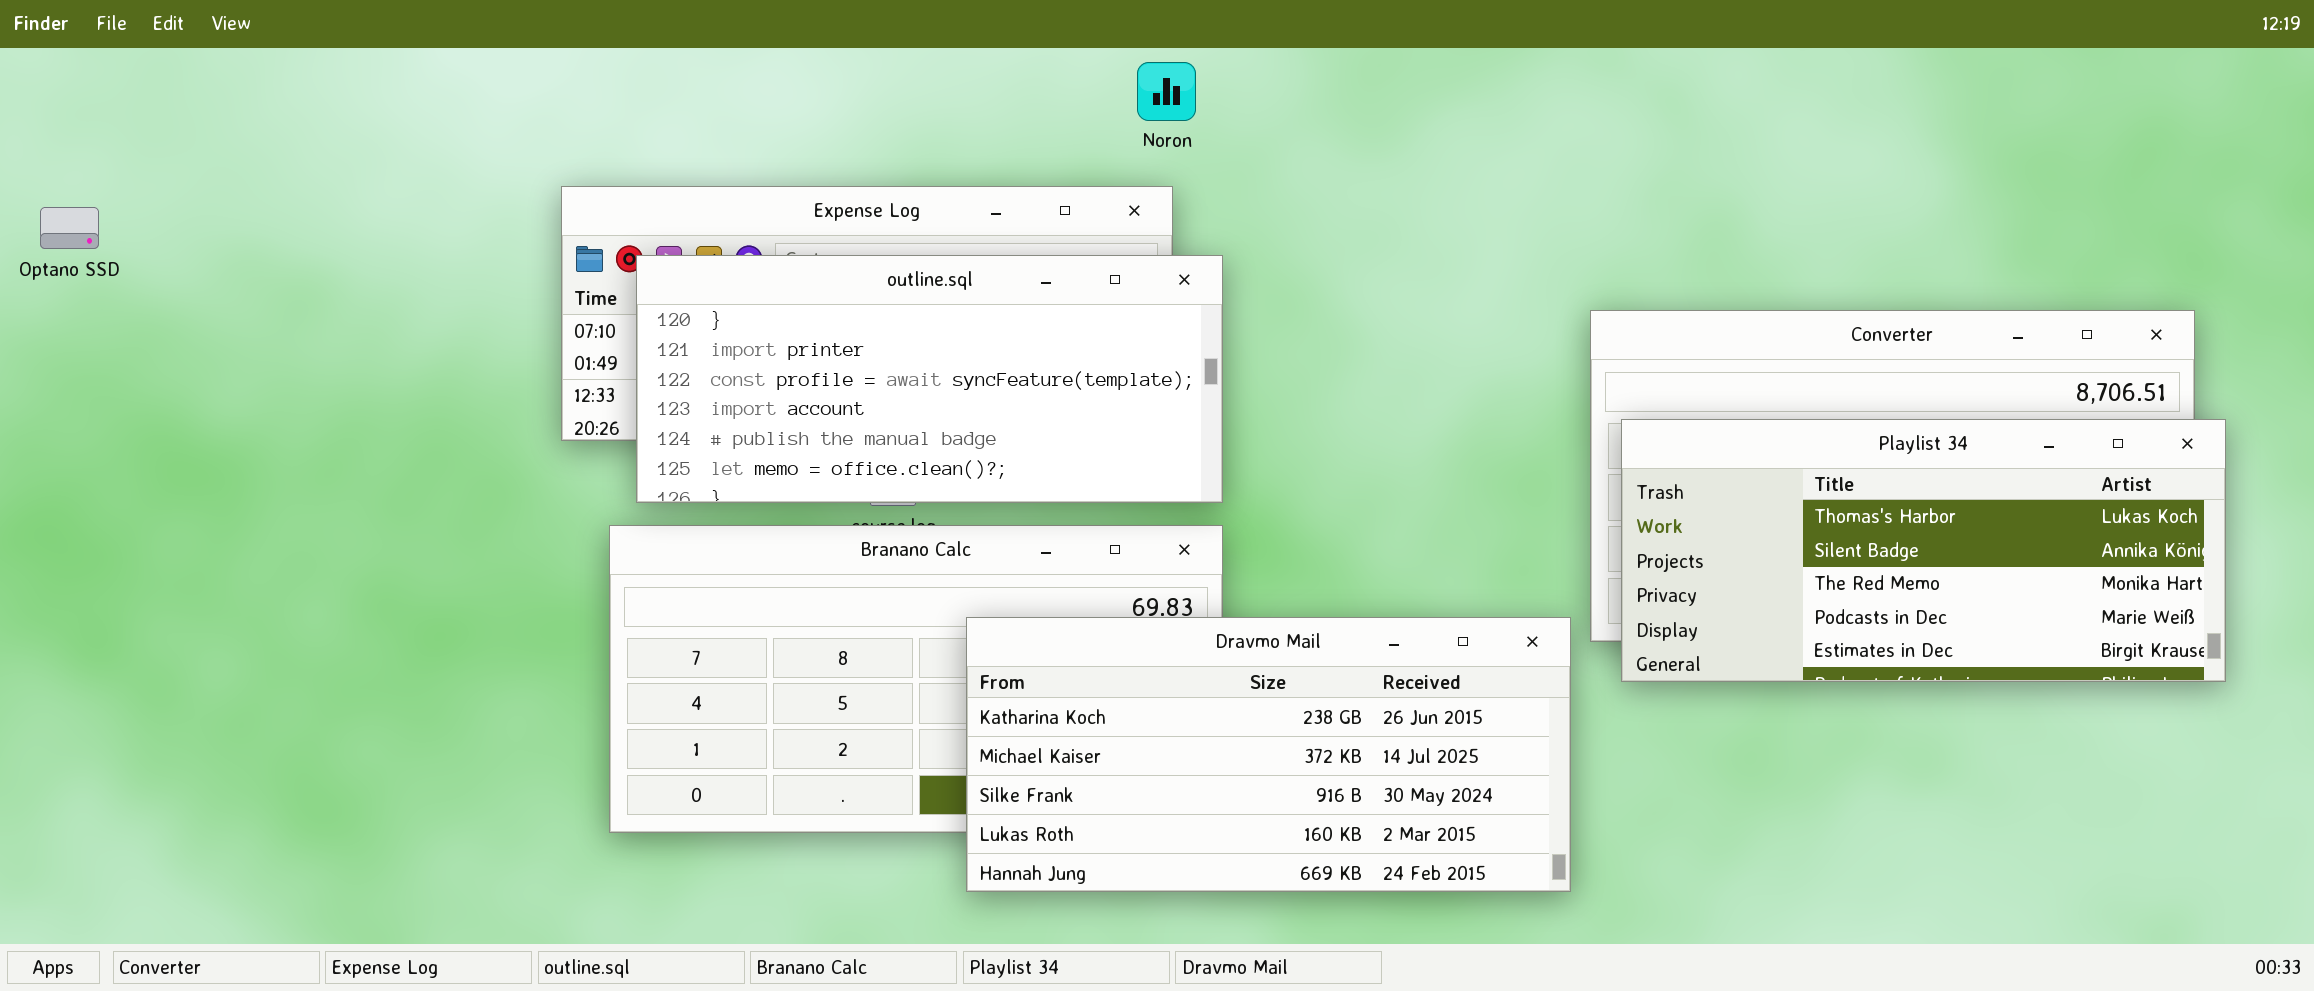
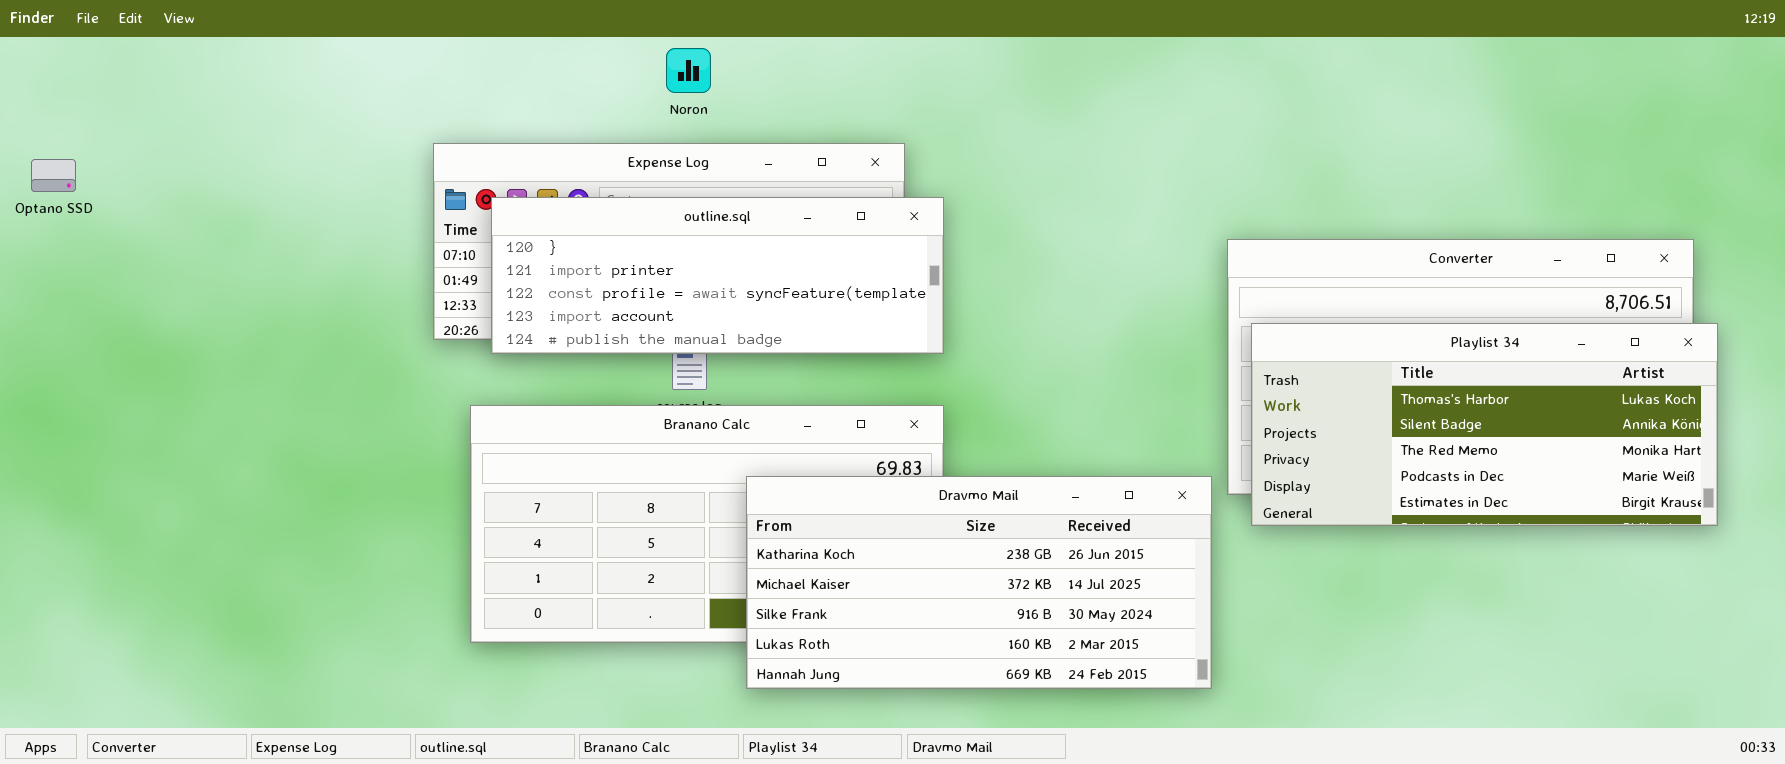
Noron: [1137,62,1196,121] -> [666,48,711,93], moved
outline.sql: [636,255,1223,503] -> [491,197,944,354], resized

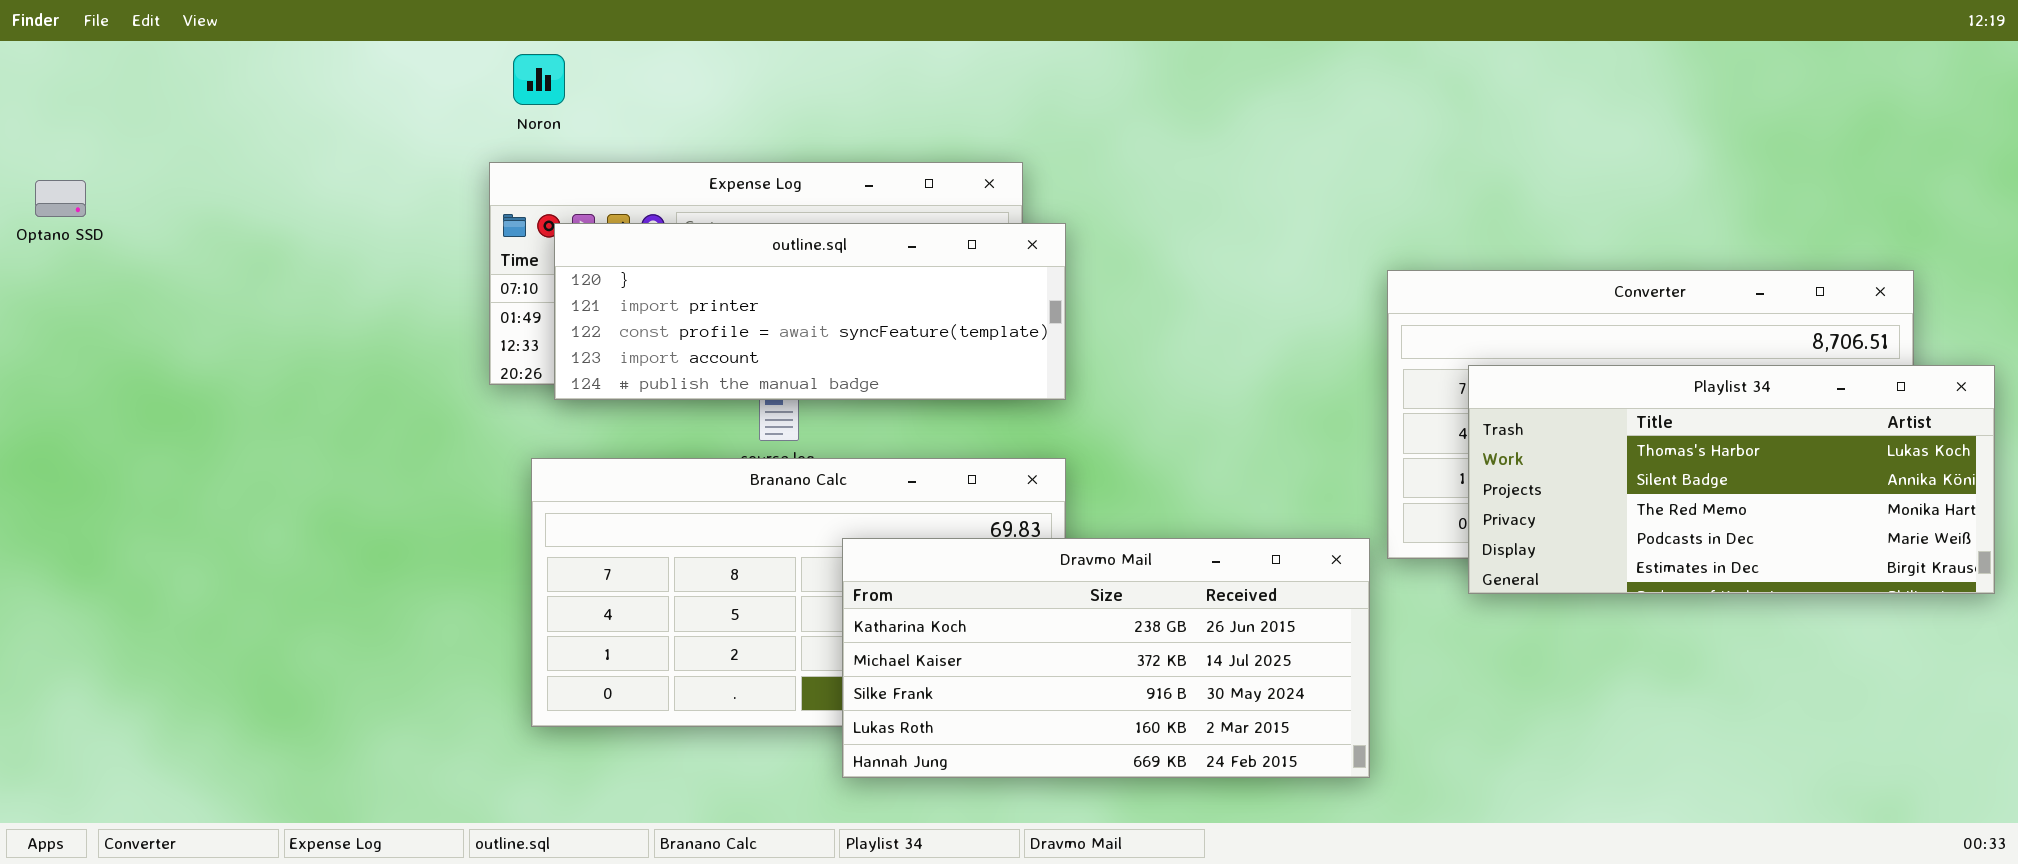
Noron: [666,48,711,93] -> [513,54,565,105], moved
Playlist 34: [1251,323,1718,526] -> [1468,365,1995,594], moved

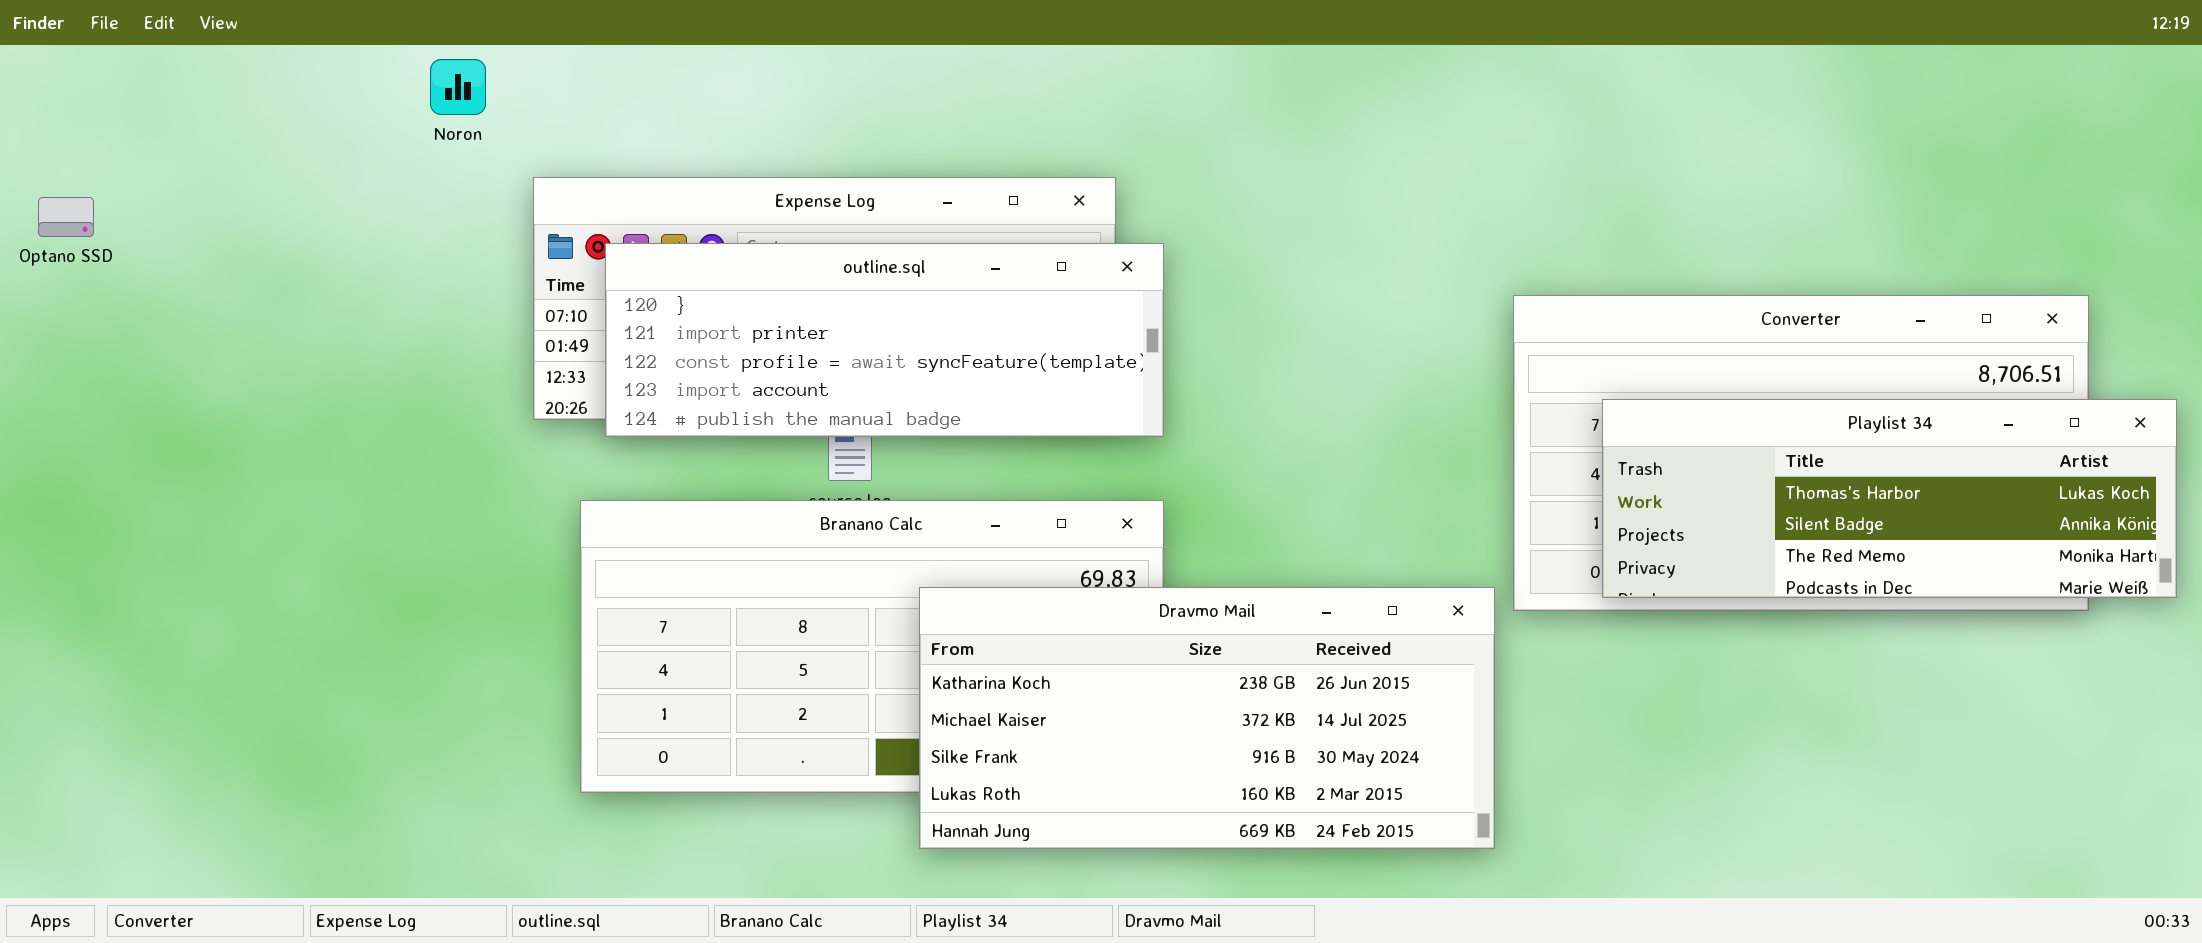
Noron: [513,54,565,105] -> [430,59,486,115], moved
Playlist 34: [1468,365,1995,594] -> [1602,399,2177,598], resized

